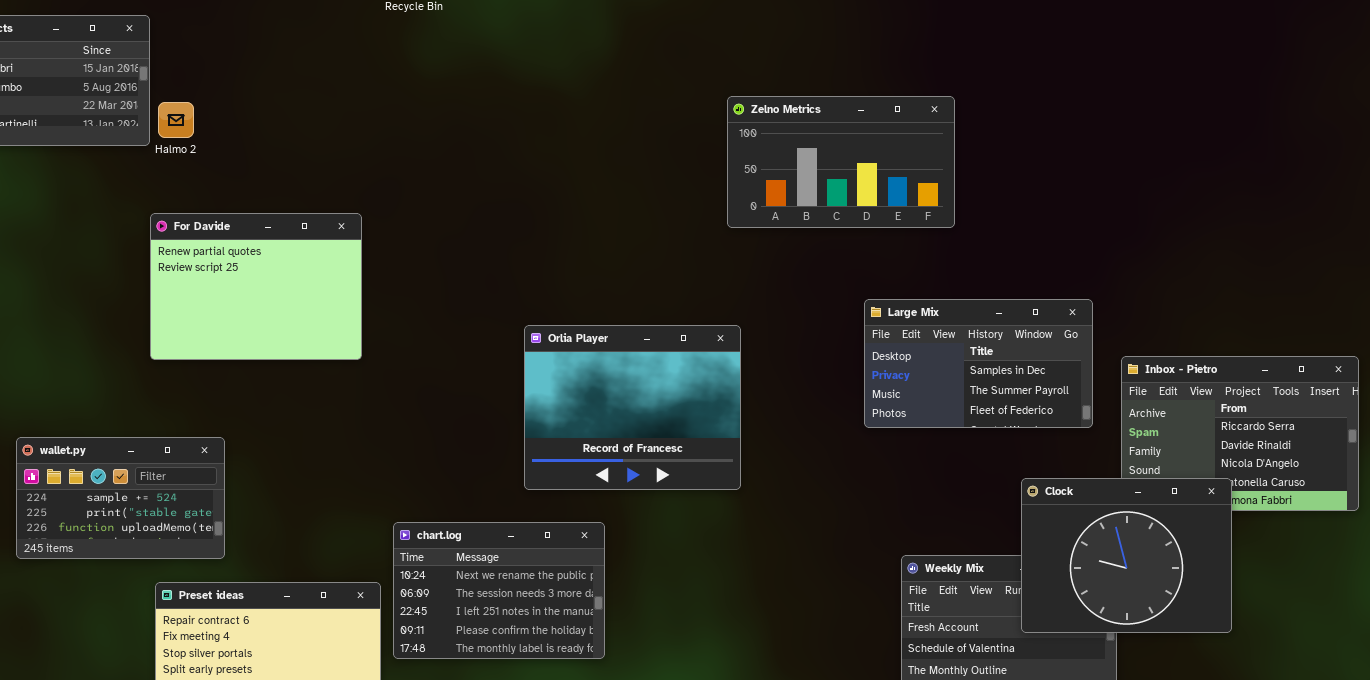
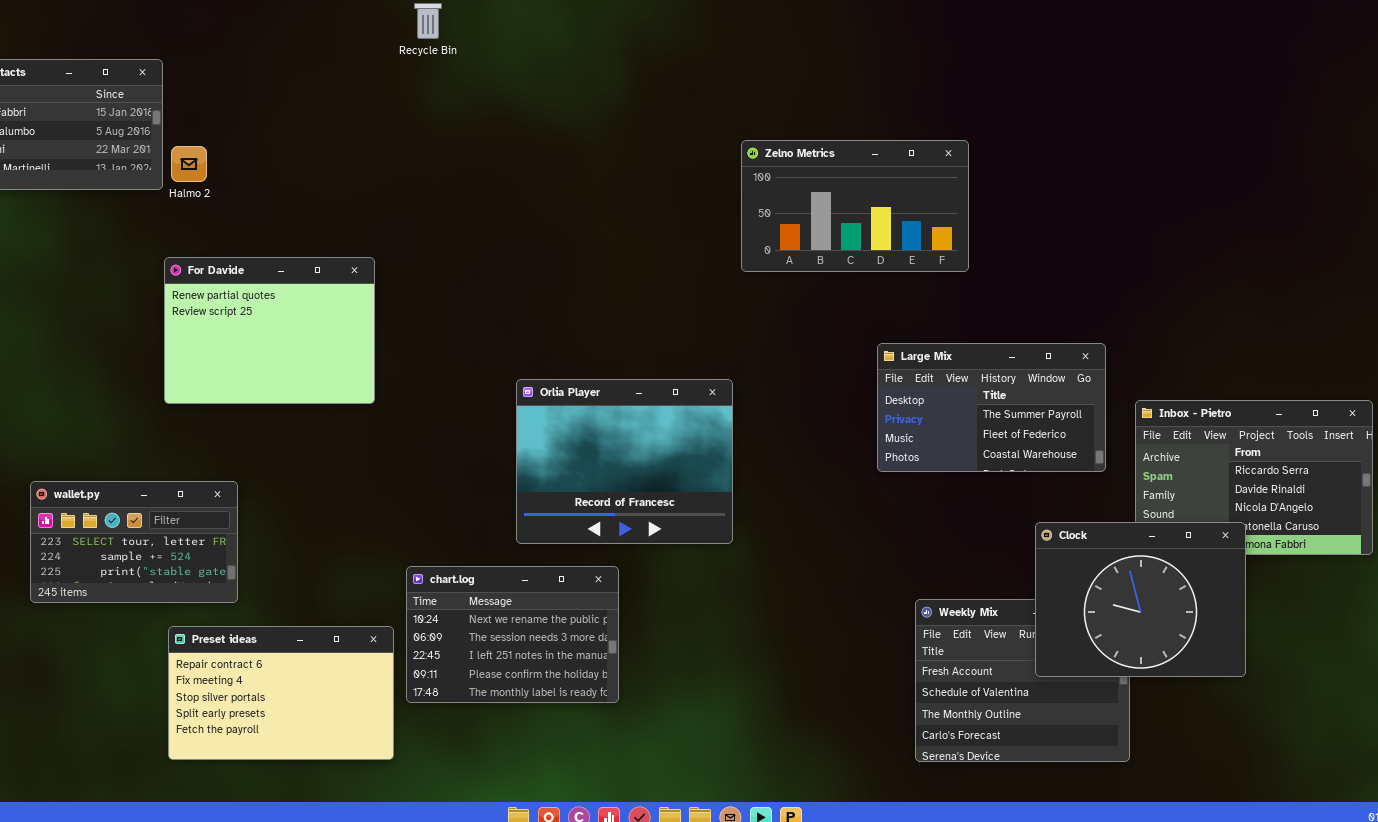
Large Mix: [864,299,1093,428] -> [877,343,1106,472], scrolled down 1 row
Orlia Player: [524,325,741,490] -> [516,379,733,544], moved
wallet.py: [16,437,225,559] -> [30,481,238,603], scrolled up 1 row

